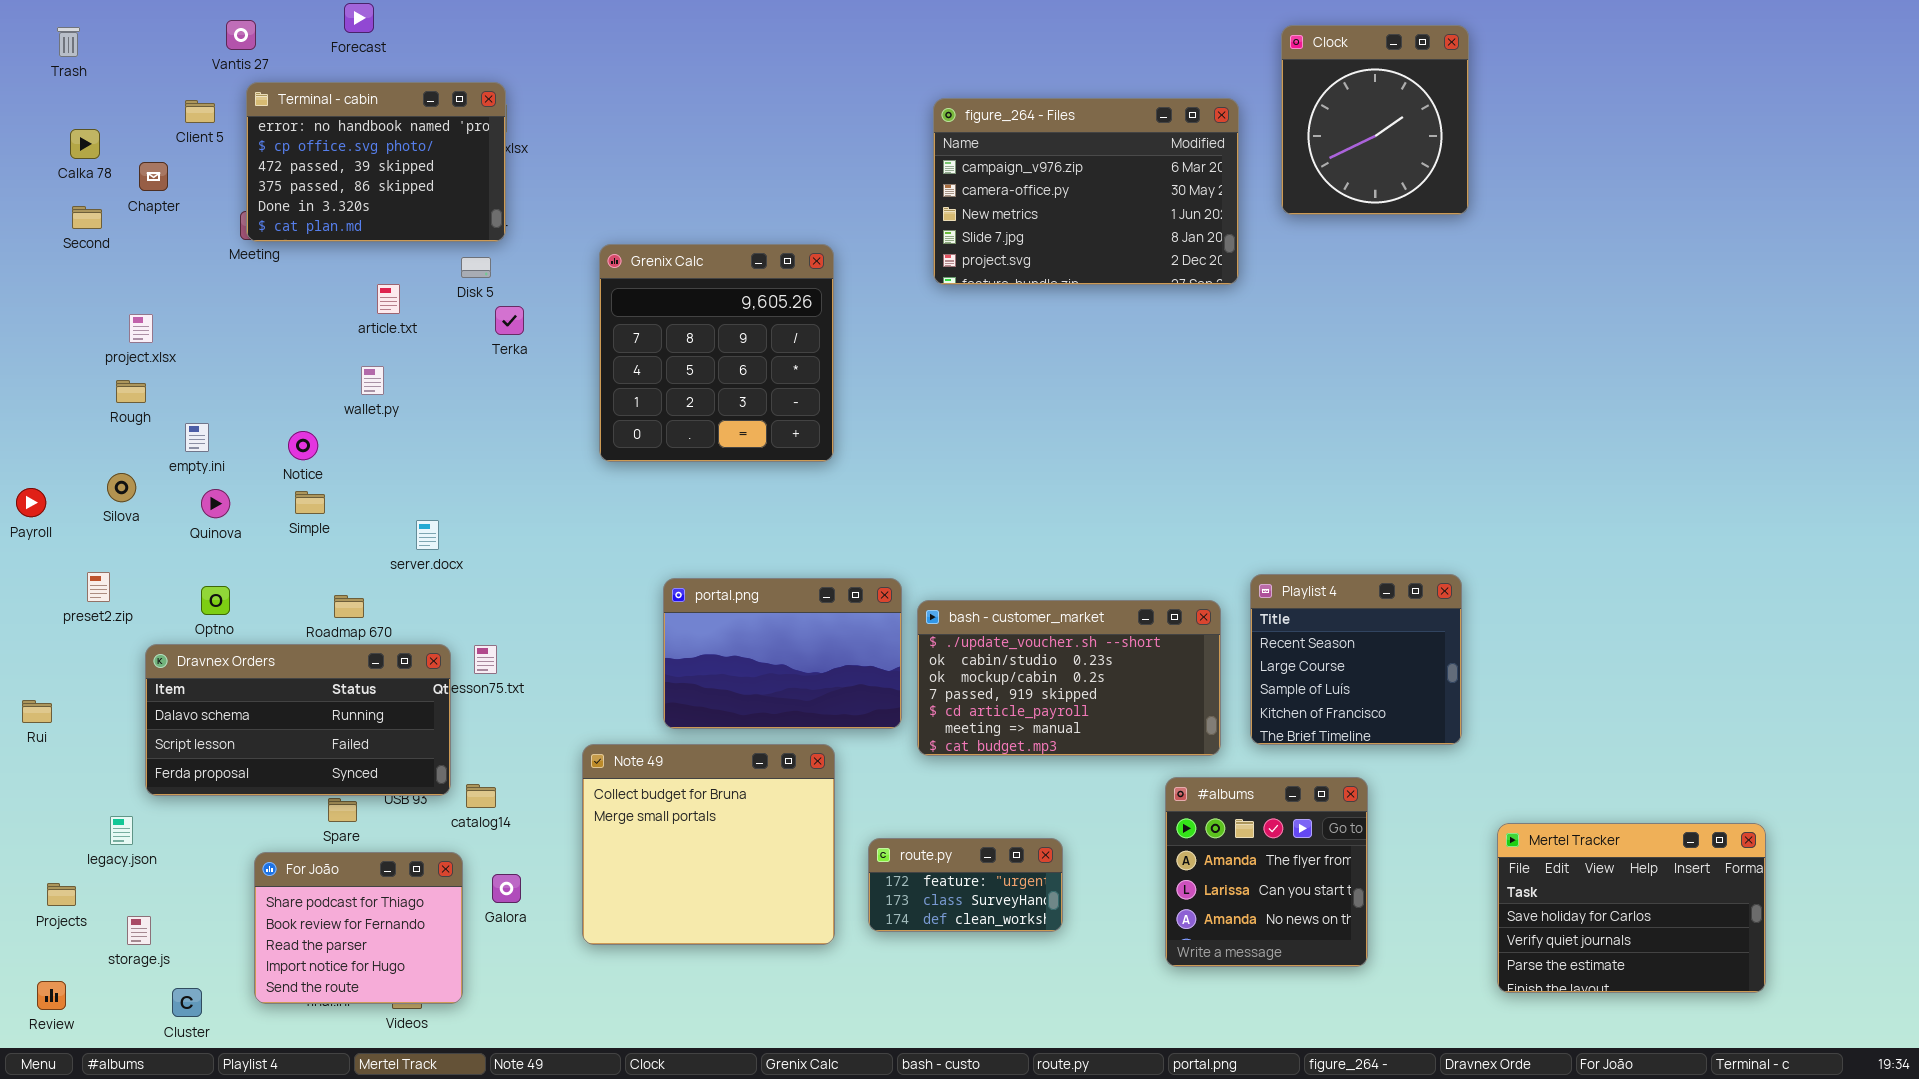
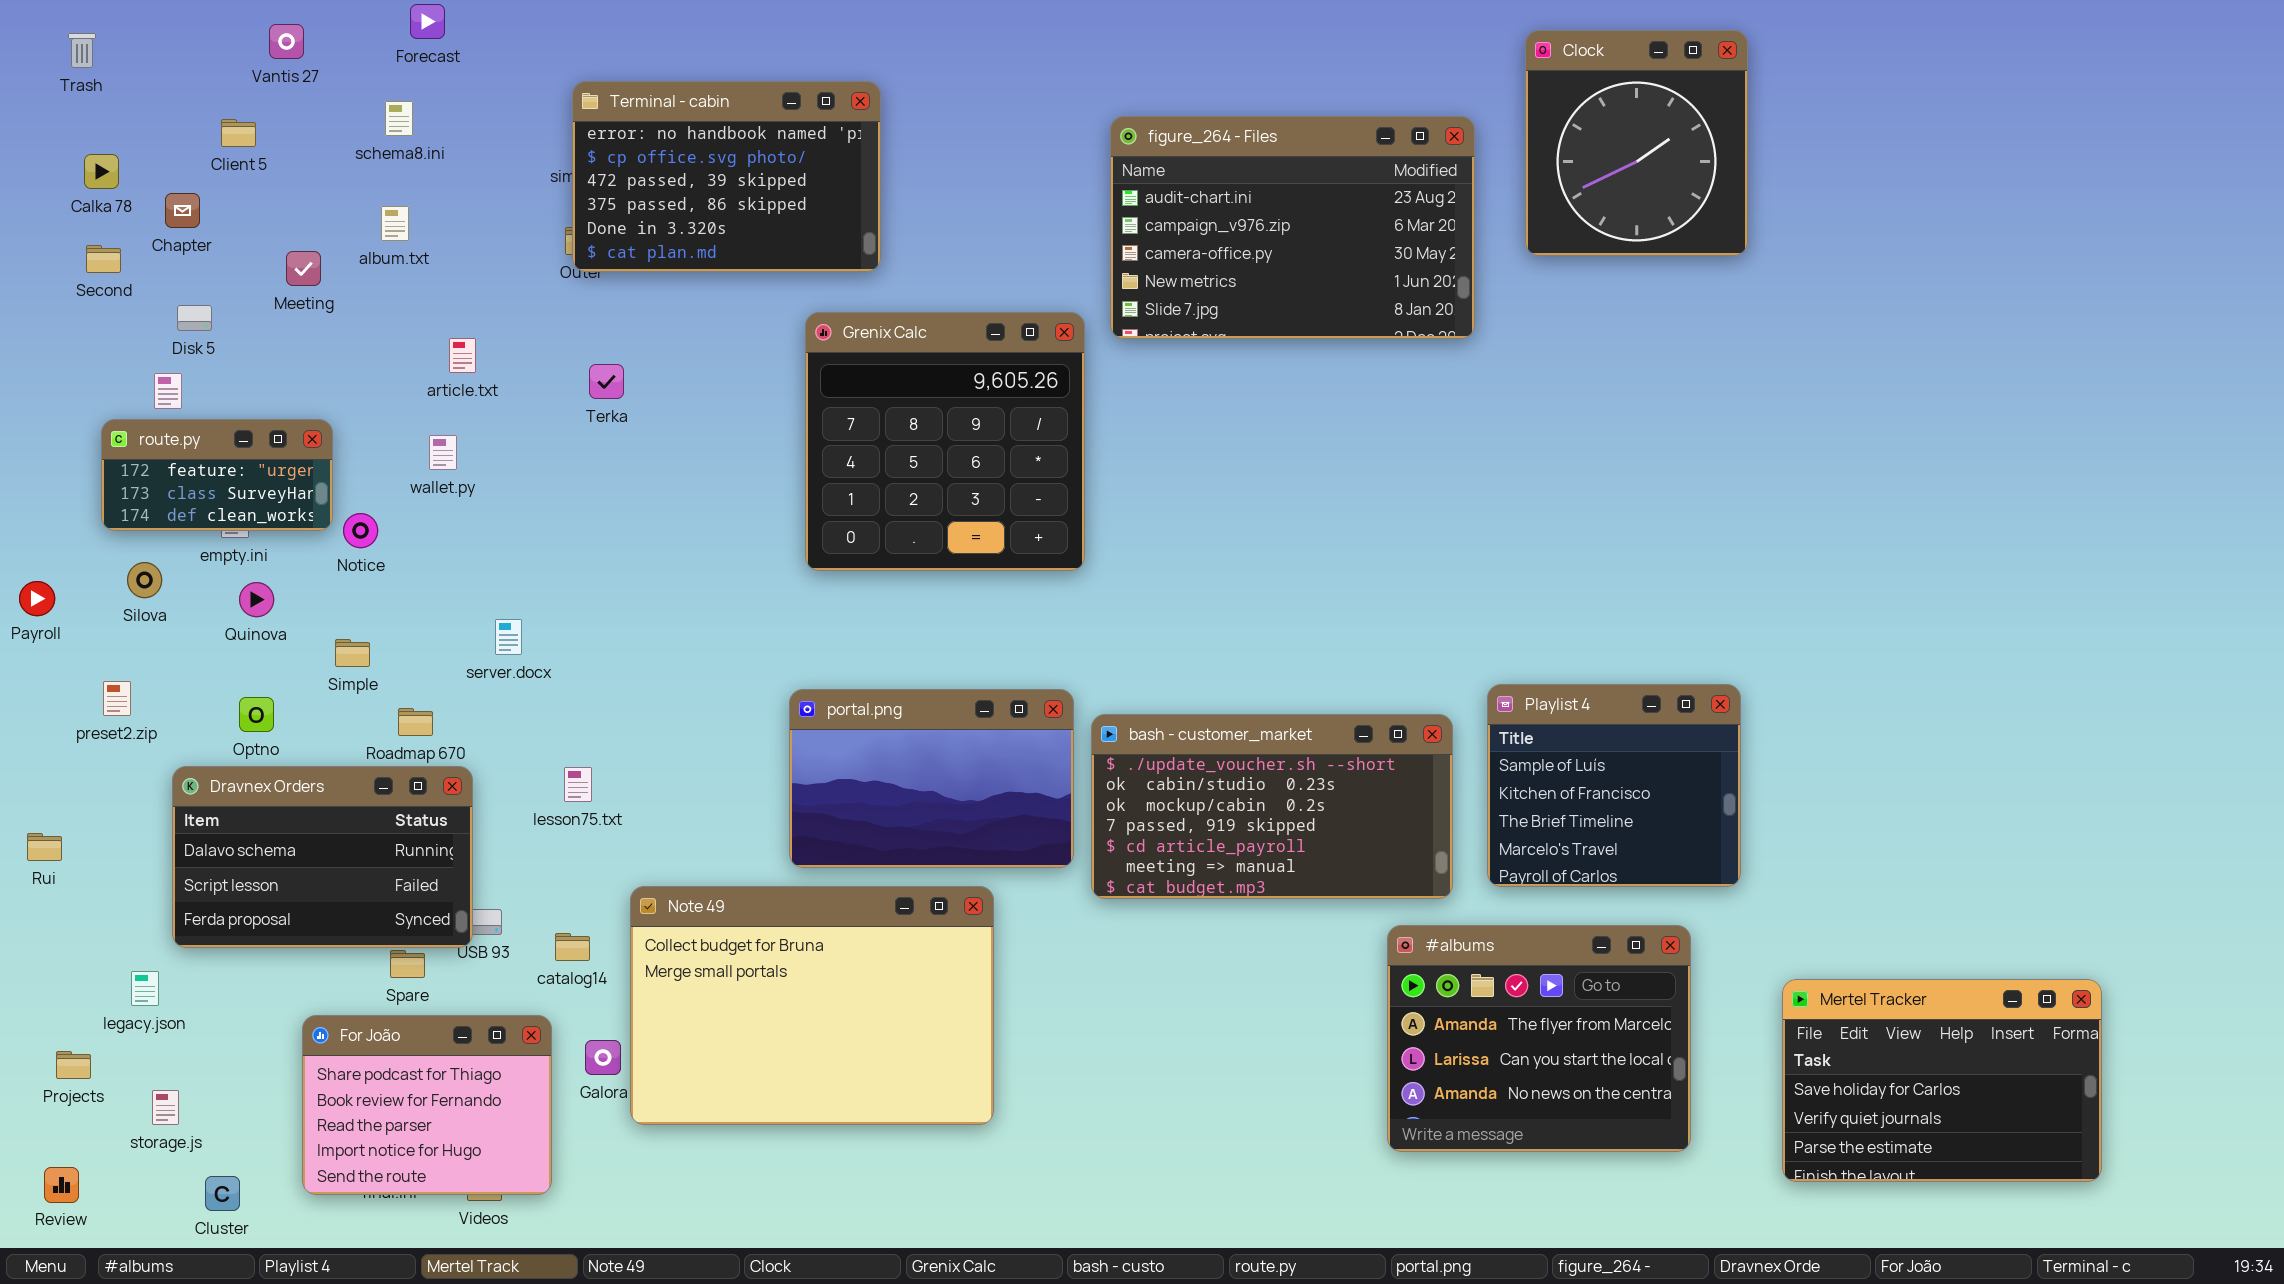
Terminal - cabin: [246,82,506,242] -> [572,81,881,272], moved
figure_264 - Files: [933,98,1239,285] -> [1110,116,1475,339], scrolled up 1 row
Grenix Calc: [599,244,834,462] -> [805,312,1085,571], moved
Disk 5: [461,257,491,278] -> [177,305,212,331], moved
Simple: [295,491,325,514] -> [335,639,370,667], moved
Playlist 4: [1250,574,1462,745] -> [1487,684,1741,887], scrolled down 2 rows
Dravnex Orders: [145,644,451,796] -> [172,766,473,948], resized
Note 49: [582,744,835,945] -> [630,886,994,1125], resized
#albums: [1165,777,1368,967] -> [1387,925,1691,1152], resized
route.py: [868,838,1063,932] -> [101,419,333,531], moved

